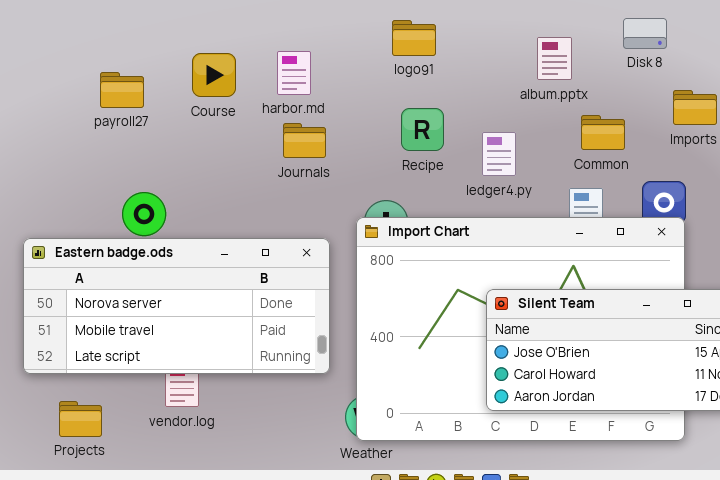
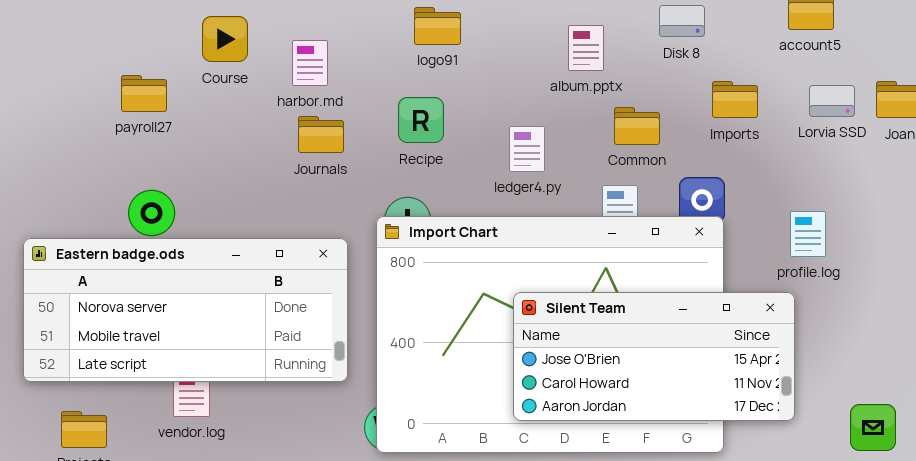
Course: [192,53,236,97] -> [202,16,248,62], moved
payroll27: [100,72,144,108] -> [121,75,167,112], moved
Recipe: [401,108,444,151] -> [398,97,444,143], moved

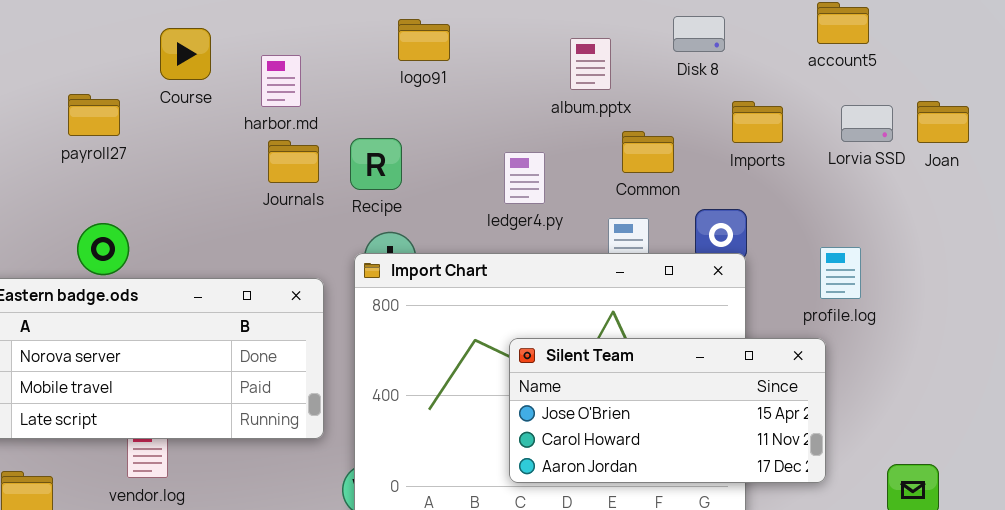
Recipe: [398,97,444,143] -> [350,138,402,190], moved

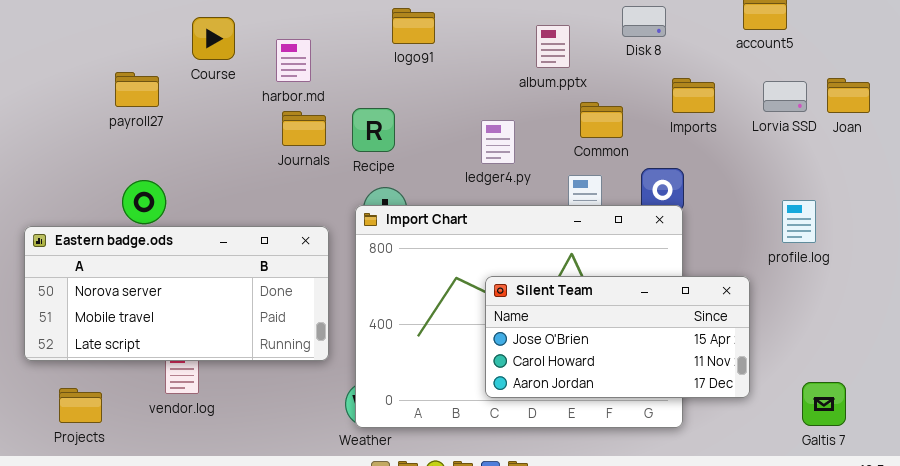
profile.log: [820,247,861,299] -> [782,200,816,243], moved

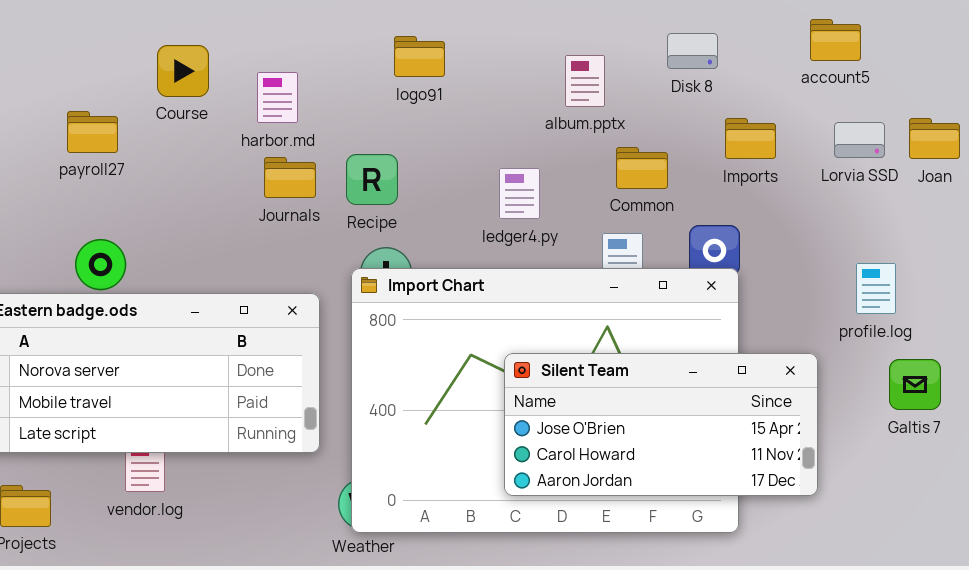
Galtis 7: [802,382,846,426] -> [889,359,941,410], moved

